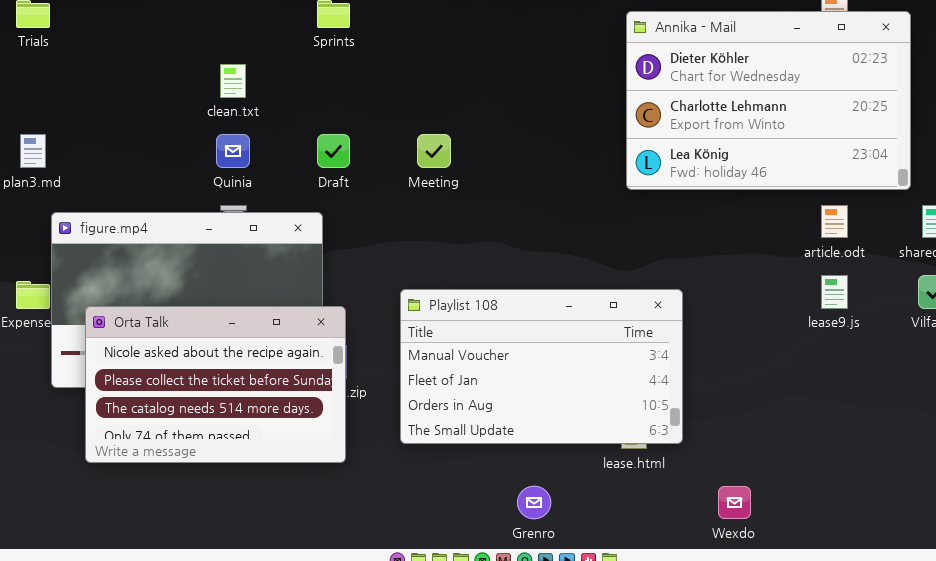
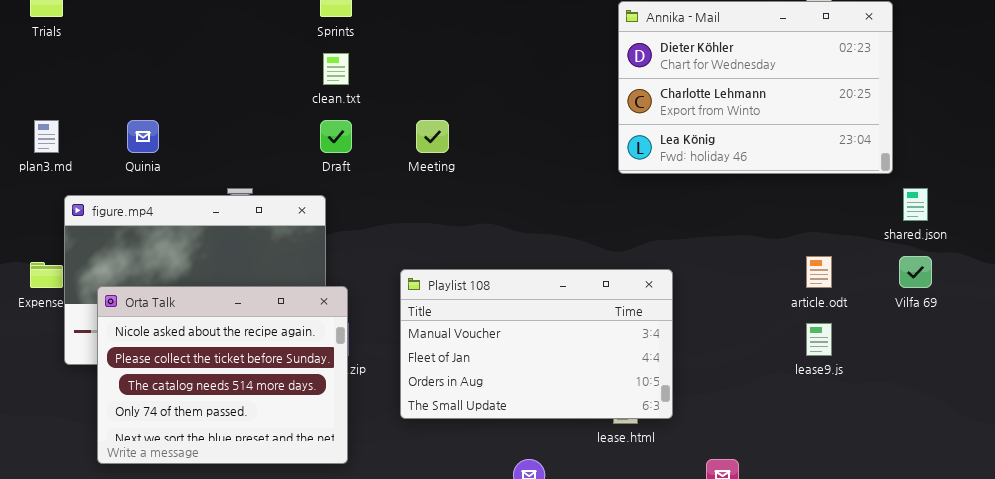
clean.txt: [220,64,246,98] -> [323,53,349,85], moved
Quinia: [216,134,250,168] -> [127,120,159,153], moved
article.odt: [821,205,848,238] -> [806,256,832,288], moved
lease9.js: [821,275,848,309] -> [806,323,832,356], moved
Orta Talk: [85,306,346,463] -> [97,286,348,464], resized

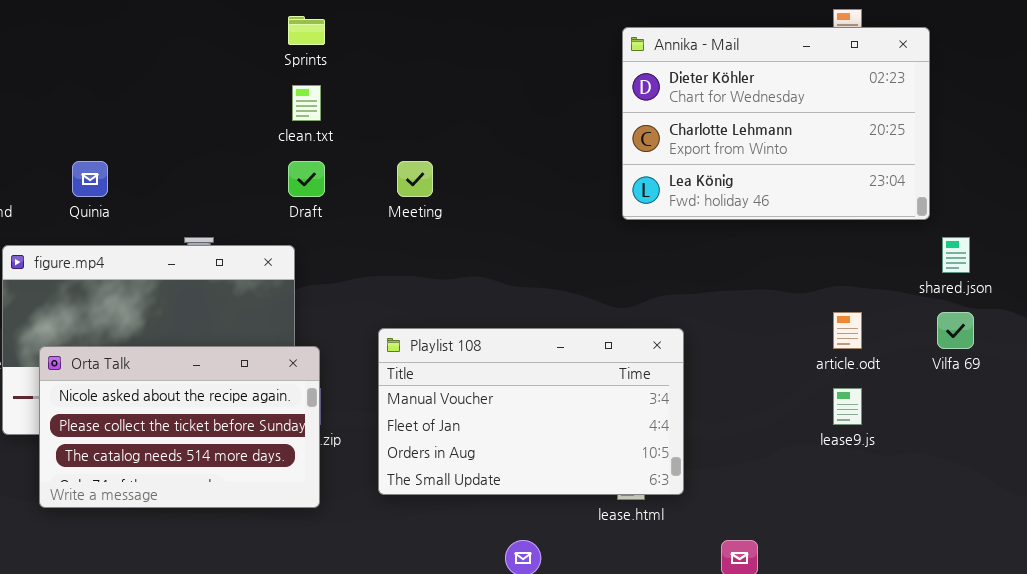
Orta Talk: [97,286,348,464] -> [39,346,320,508], resized

